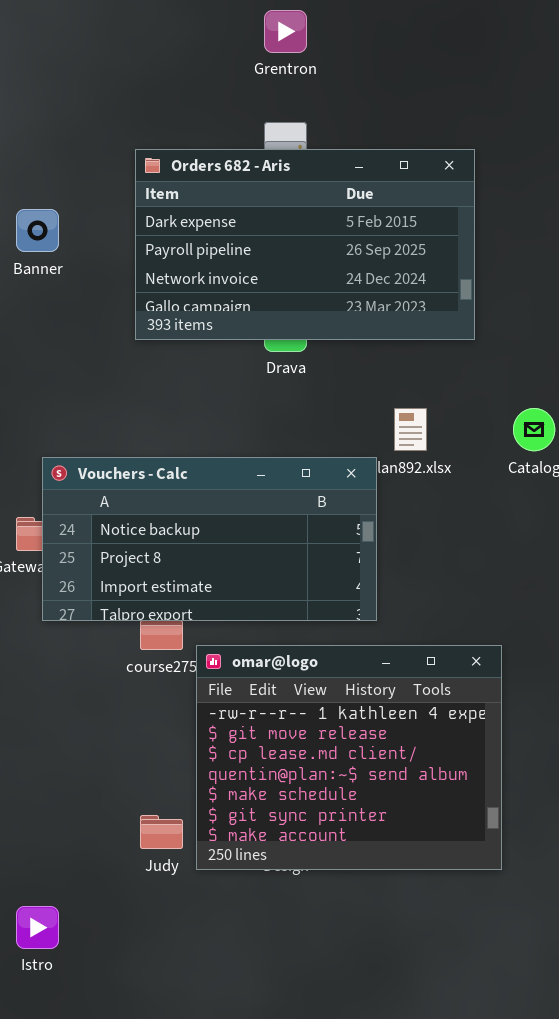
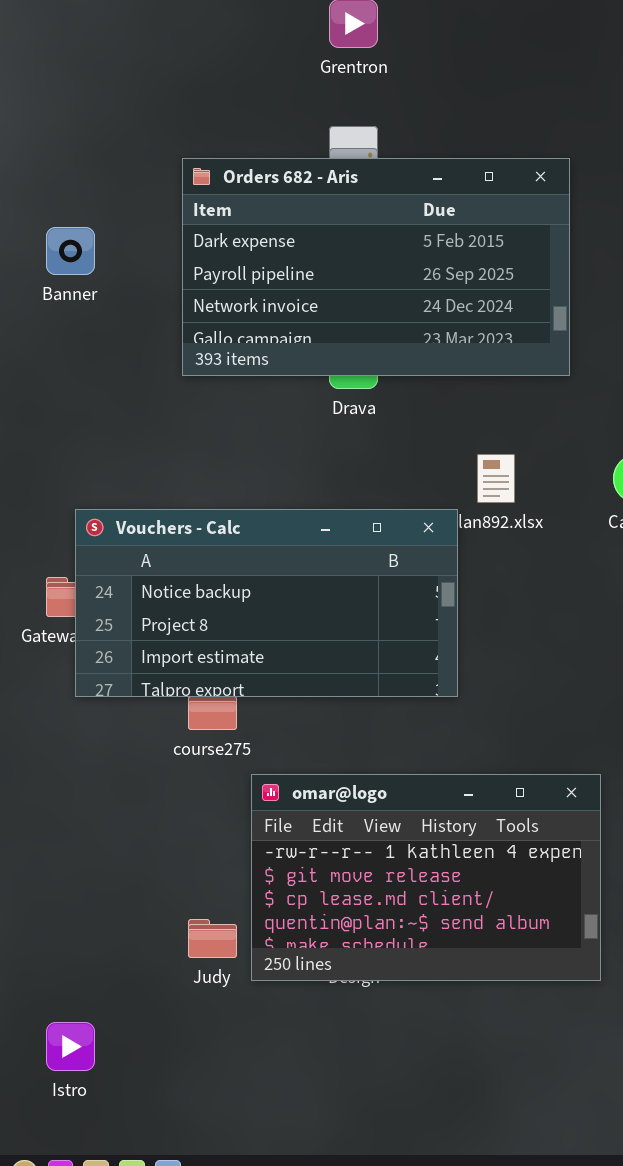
omar@logo: [196,645,502,870] -> [251,774,601,981], resized

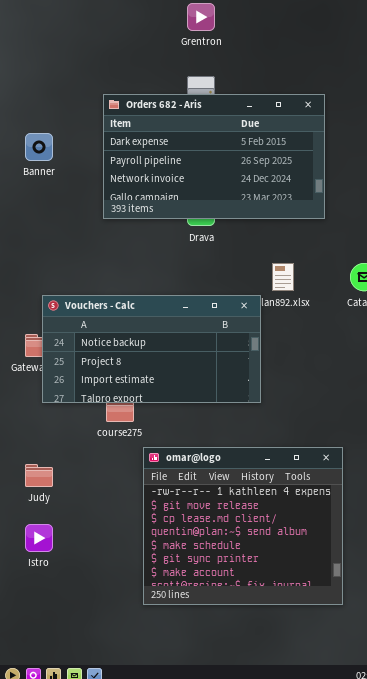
omar@logo: [251,774,601,981] -> [143,447,343,605], resized
Judy: [188,919,237,958] -> [25,464,53,487], moved
Istro: [46,1022,95,1071] -> [25,524,53,552], moved

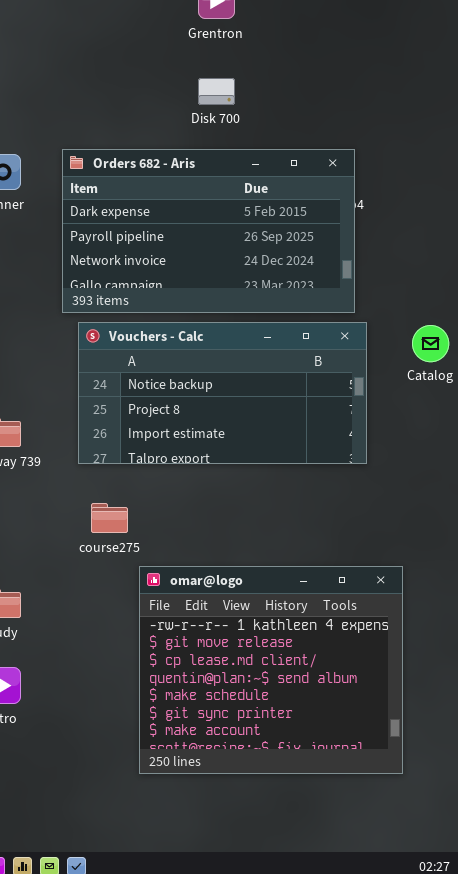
Orders 682 - Aris: [103,94,325,219] -> [62,149,355,313], moved
Vouchers - Calc: [42,295,261,403] -> [78,322,367,464], moved

